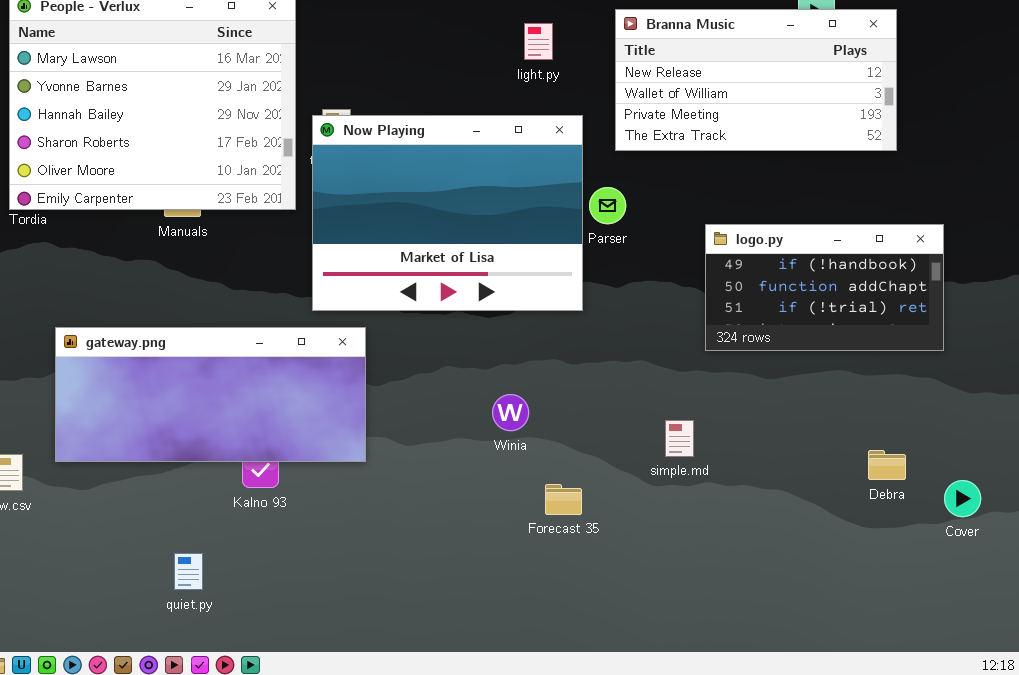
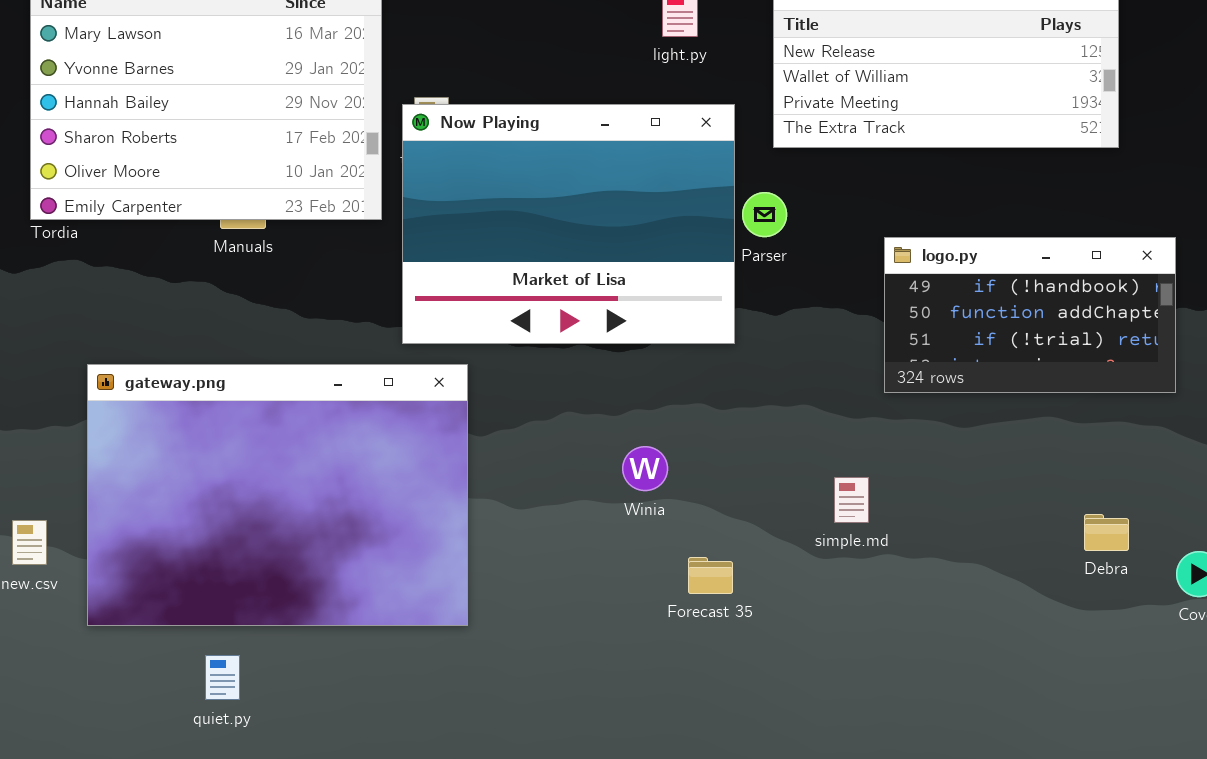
gateway.png: [55,327,366,462] -> [87,364,468,626], resized
quiet.py: [174,553,203,590] -> [205,655,240,700], moved

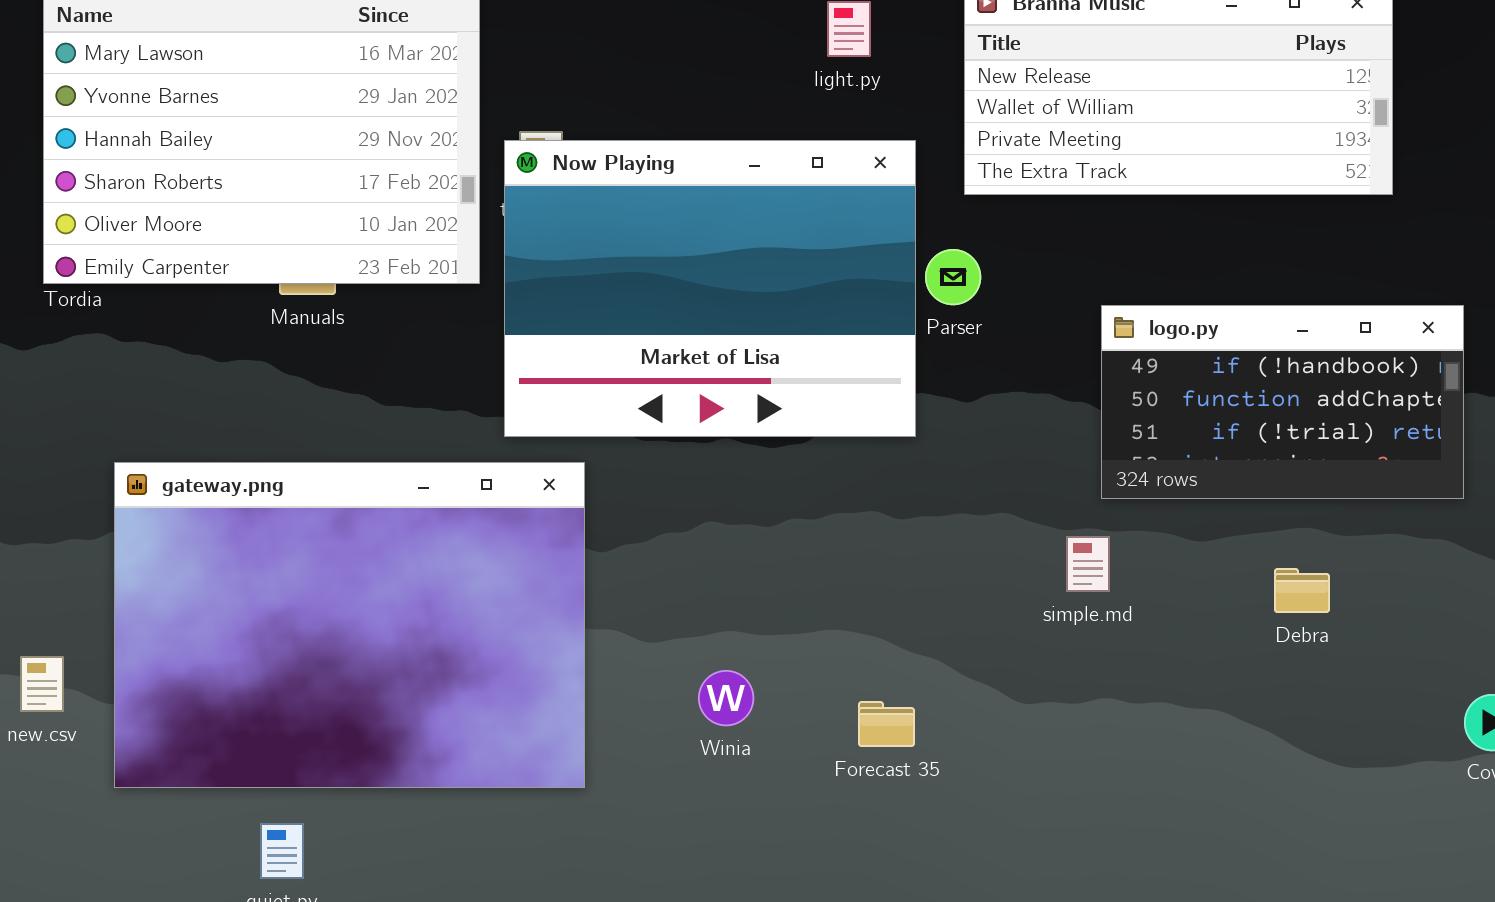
Winia: [622,446,668,491] -> [698,670,754,726], moved
simple.md: [834,477,869,523] -> [1066,536,1110,592], moved
Debra: [1084,514,1129,551] -> [1274,568,1330,613], moved

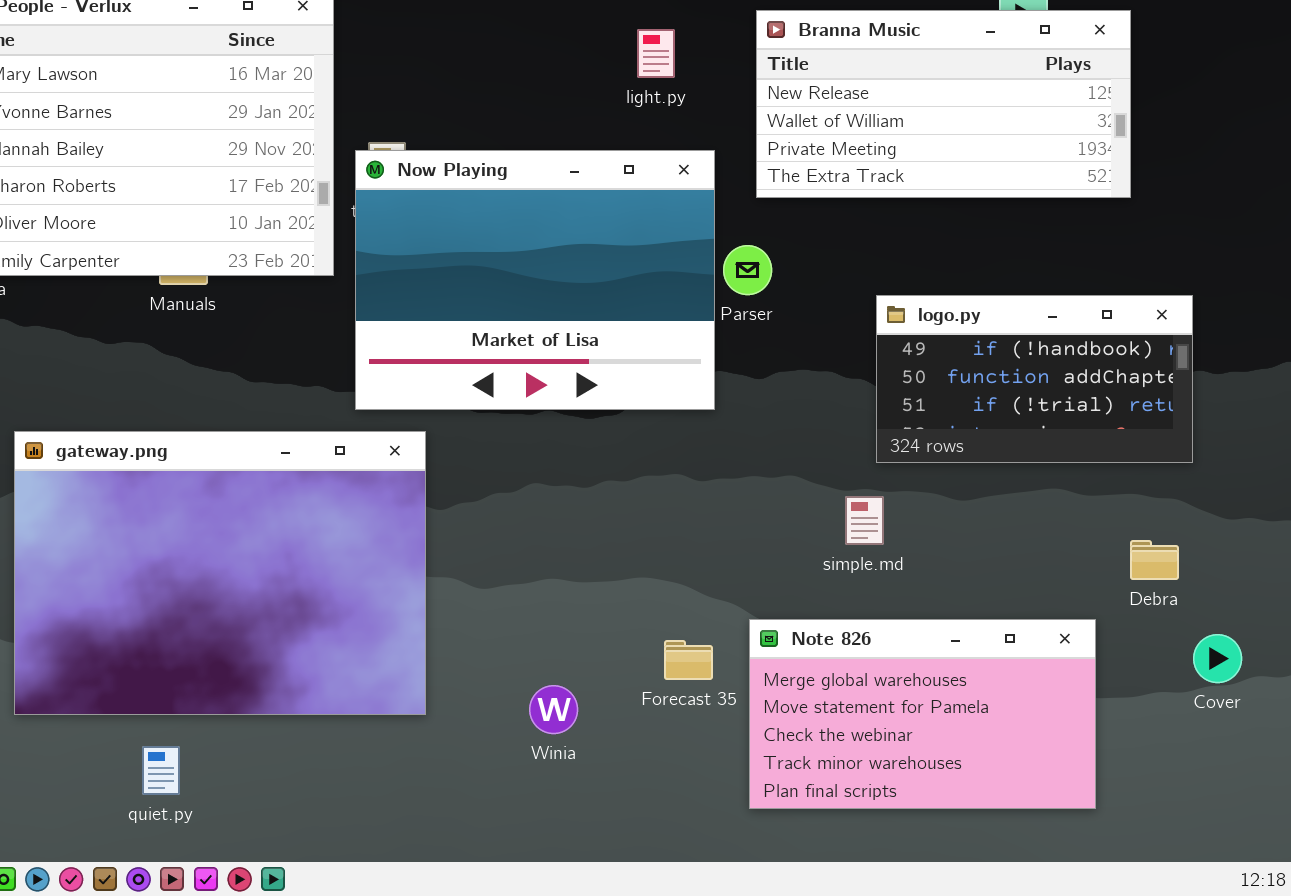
Debra: [1274,568,1330,613] -> [1130,540,1179,580], moved
Winia: [698,670,754,726] -> [529,685,578,734], moved
Note 826: none -> [749,619,1096,809], opened

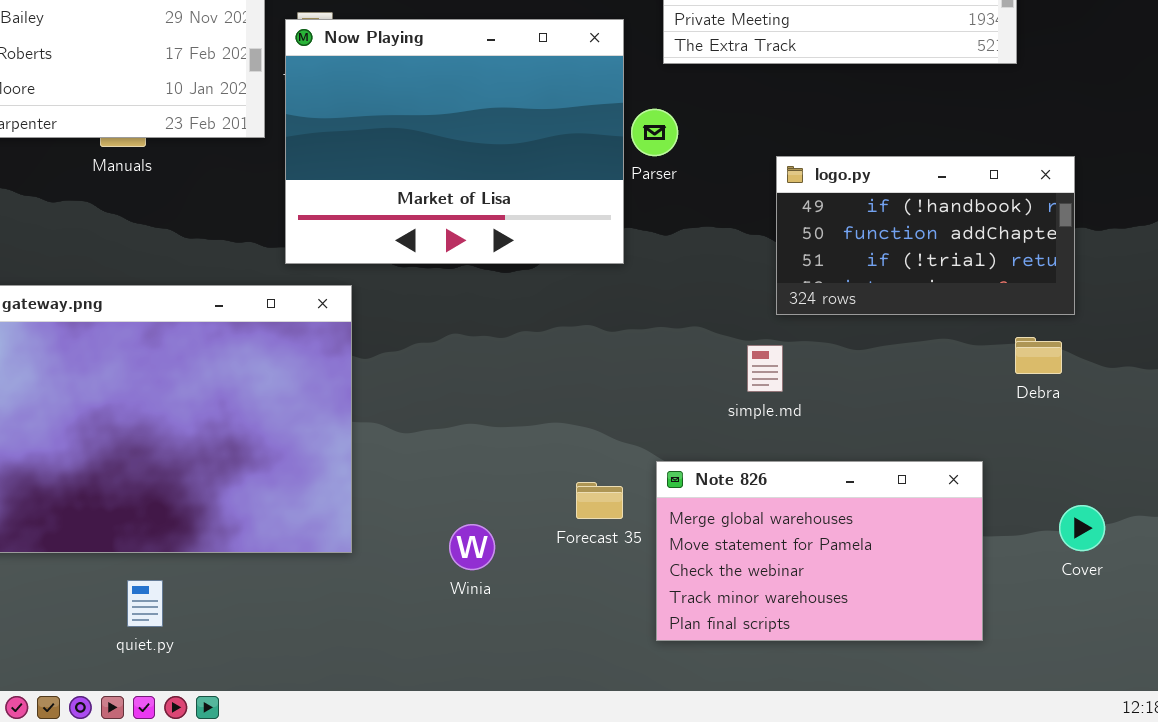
Debra: [1130,540,1179,580] -> [1015,337,1062,374], moved
Cover: [1193,634,1242,683] -> [1059,505,1105,551], moved
quiet.py: [142,746,180,795] -> [127,580,163,627], moved

